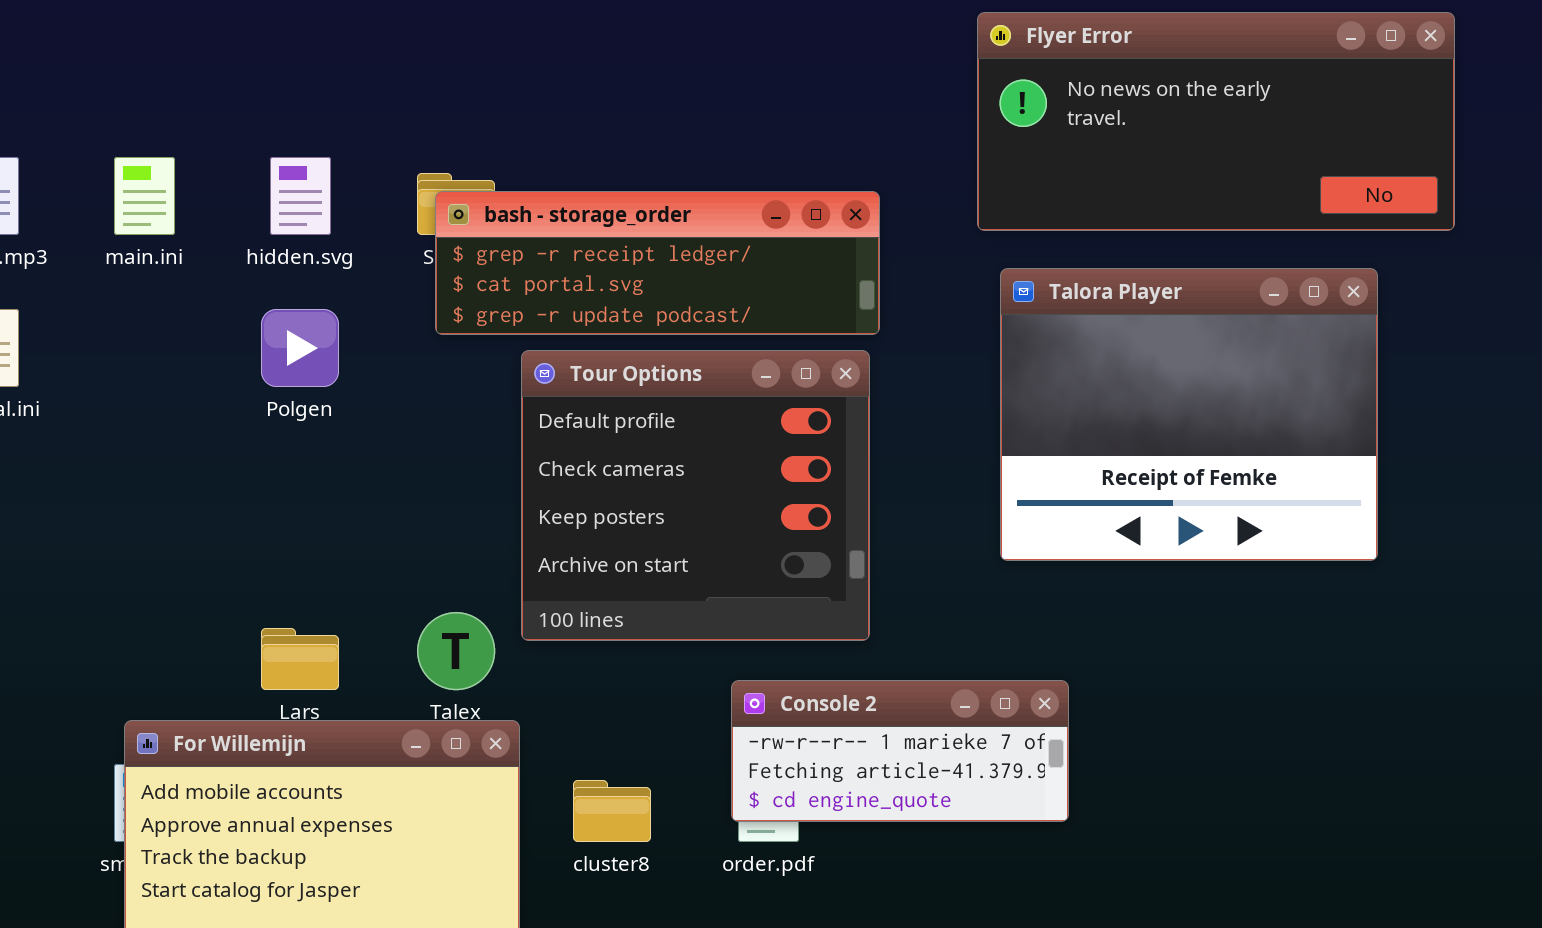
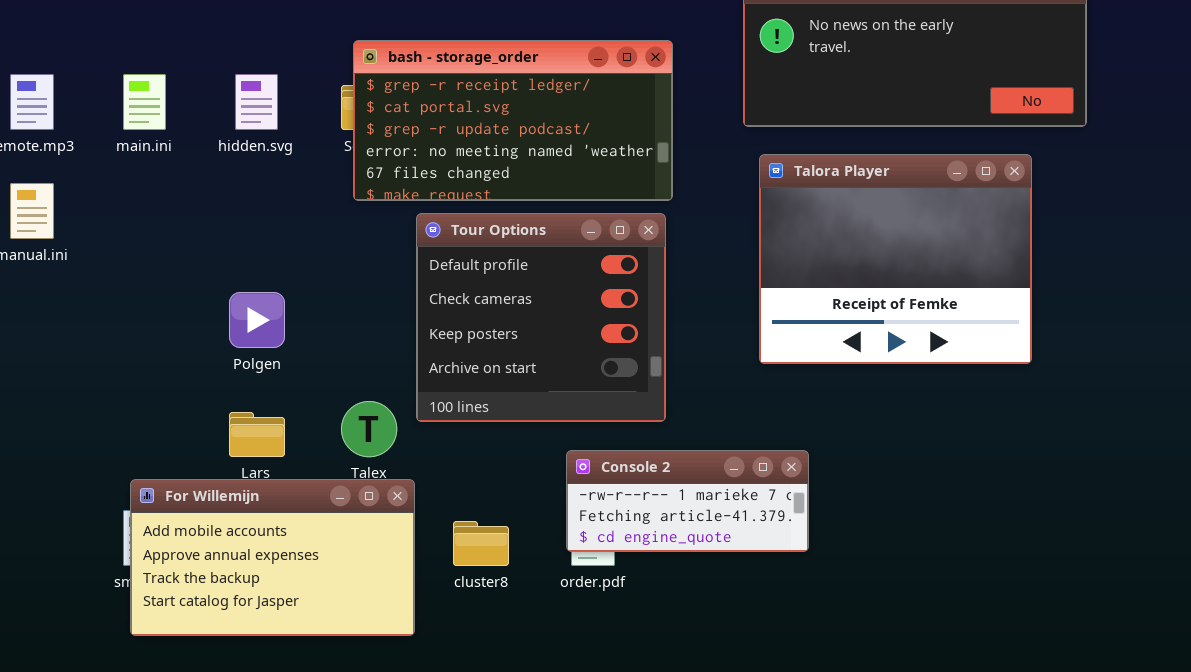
bash - storage_order: [435,191,880,335] -> [353,40,673,201], resized
Polgen: [261,309,339,387] -> [229,292,285,348], moved

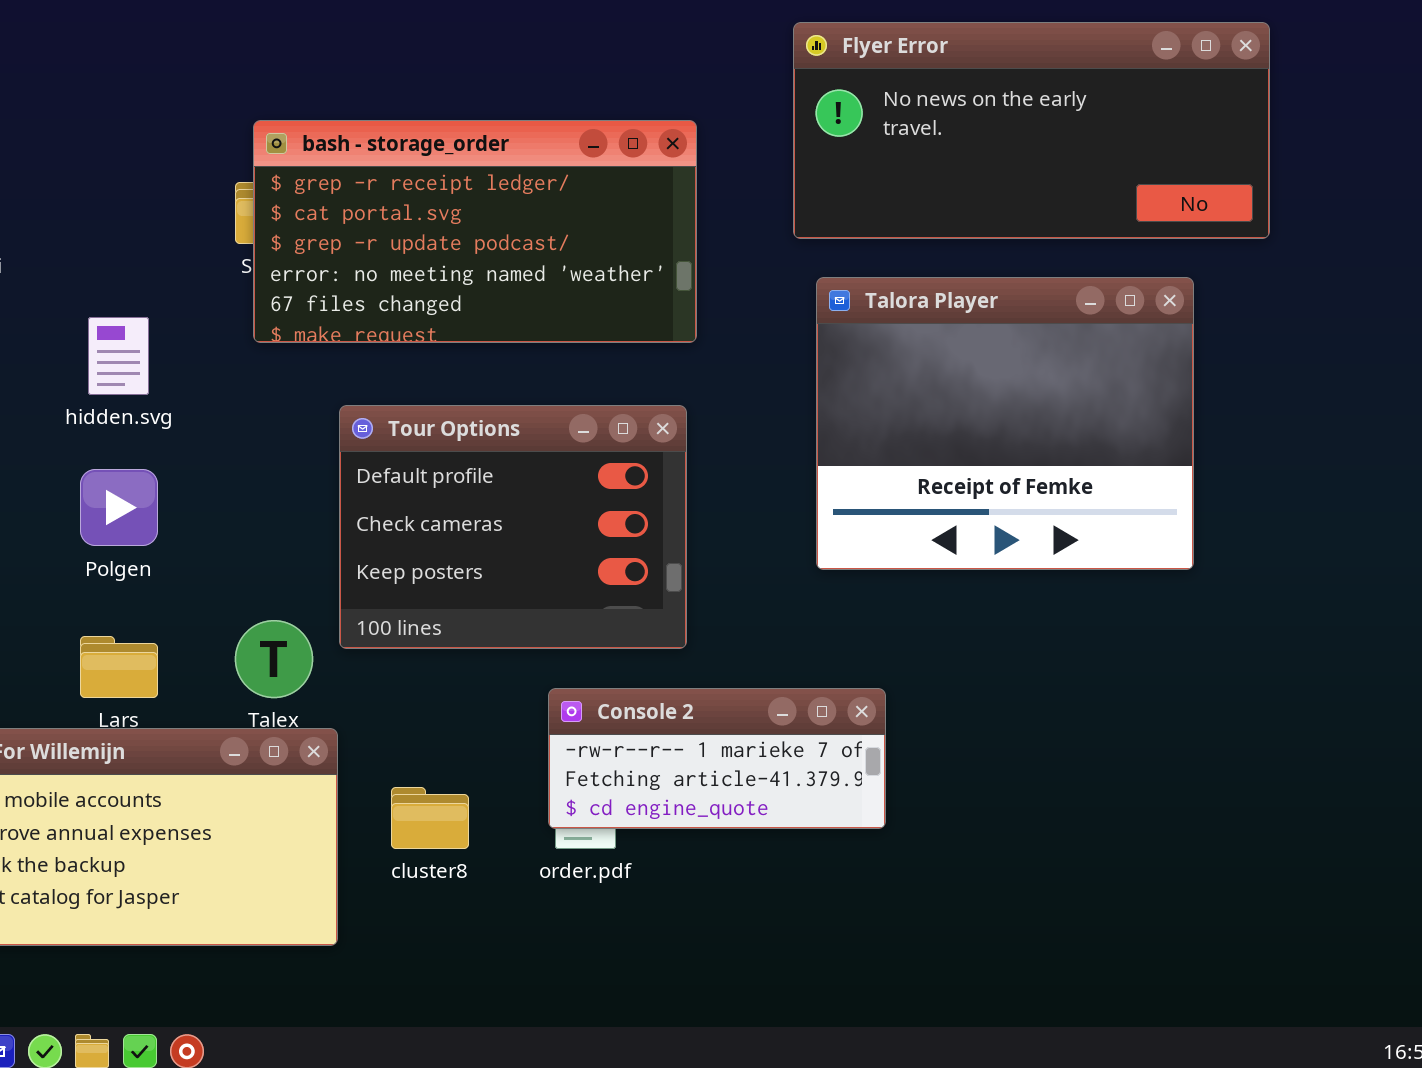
hidden.svg: [235,74,278,130] -> [88,317,149,395], moved
Tour Options: [416,213,666,422] -> [339,405,687,649], resized

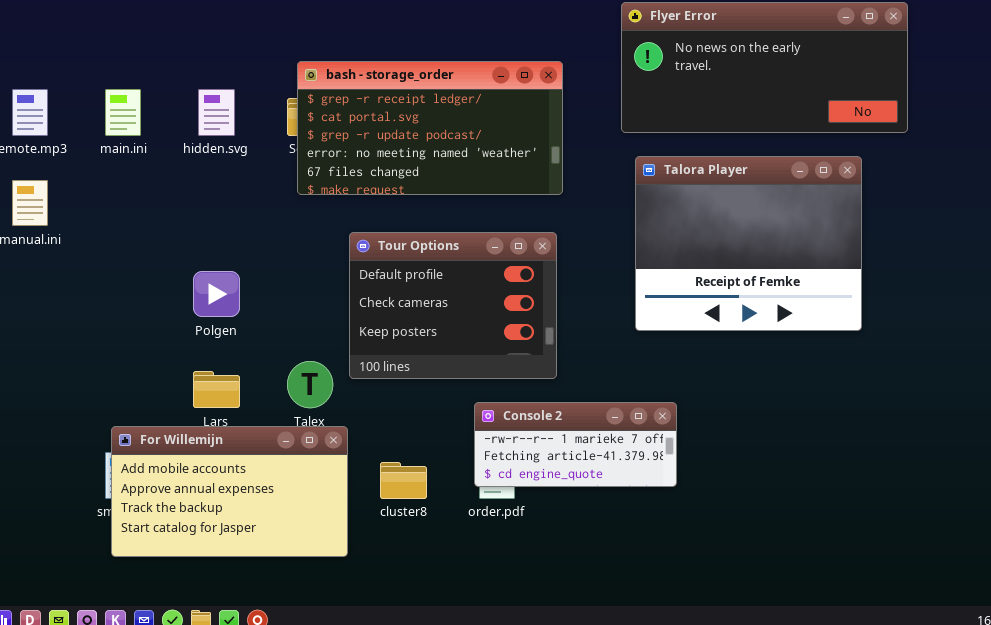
hidden.svg: [88,317,149,395] -> [198,89,235,136], moved

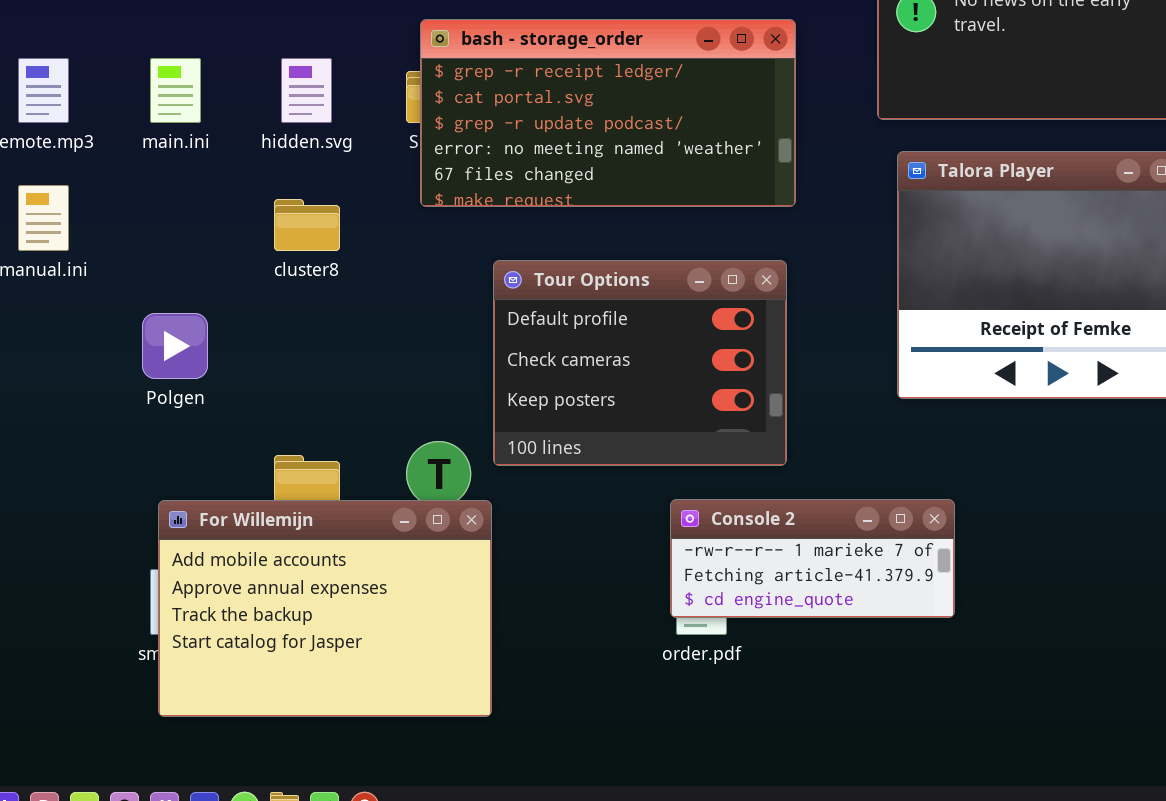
Polgen: [193,271,240,317] -> [142,313,208,379], moved
For Willemijn: [111,426,348,557] -> [158,500,492,717], resized
cluster8: [380,462,427,499] -> [274,199,340,251], moved

